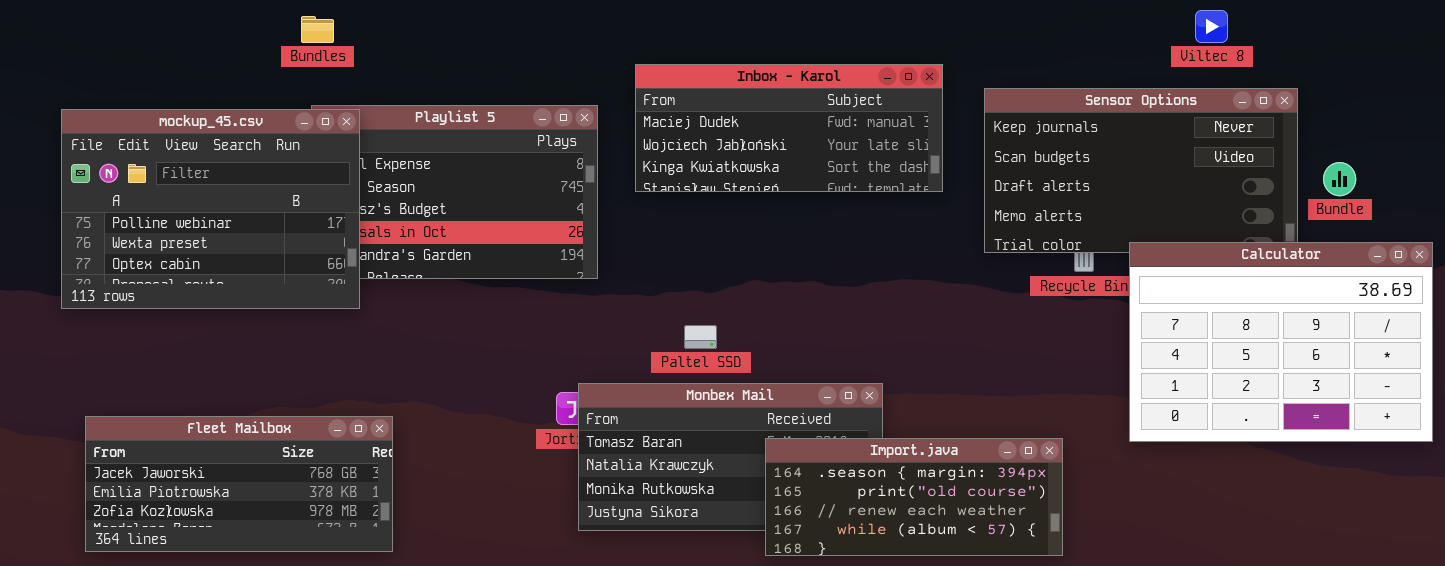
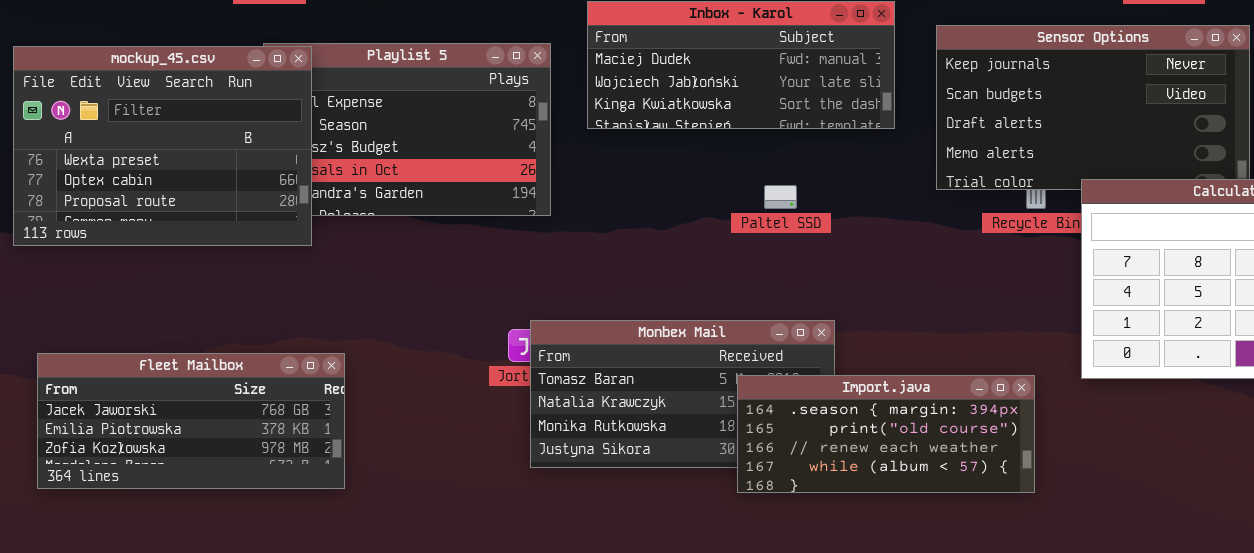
mockup_45.csv: [61,109,360,309] -> [13,46,312,246], scrolled down 1 row
Paltel SSD: [684,325,717,349] -> [764,185,797,209], moved
Import.java: [765,438,1063,556] -> [737,375,1035,493], moved

